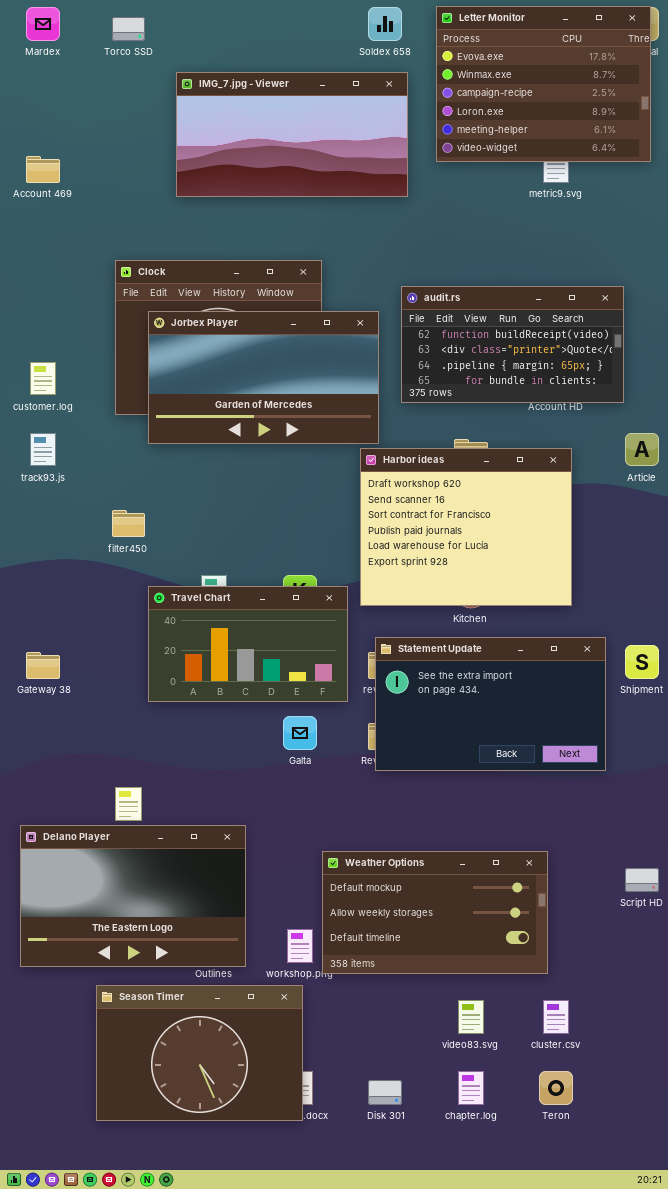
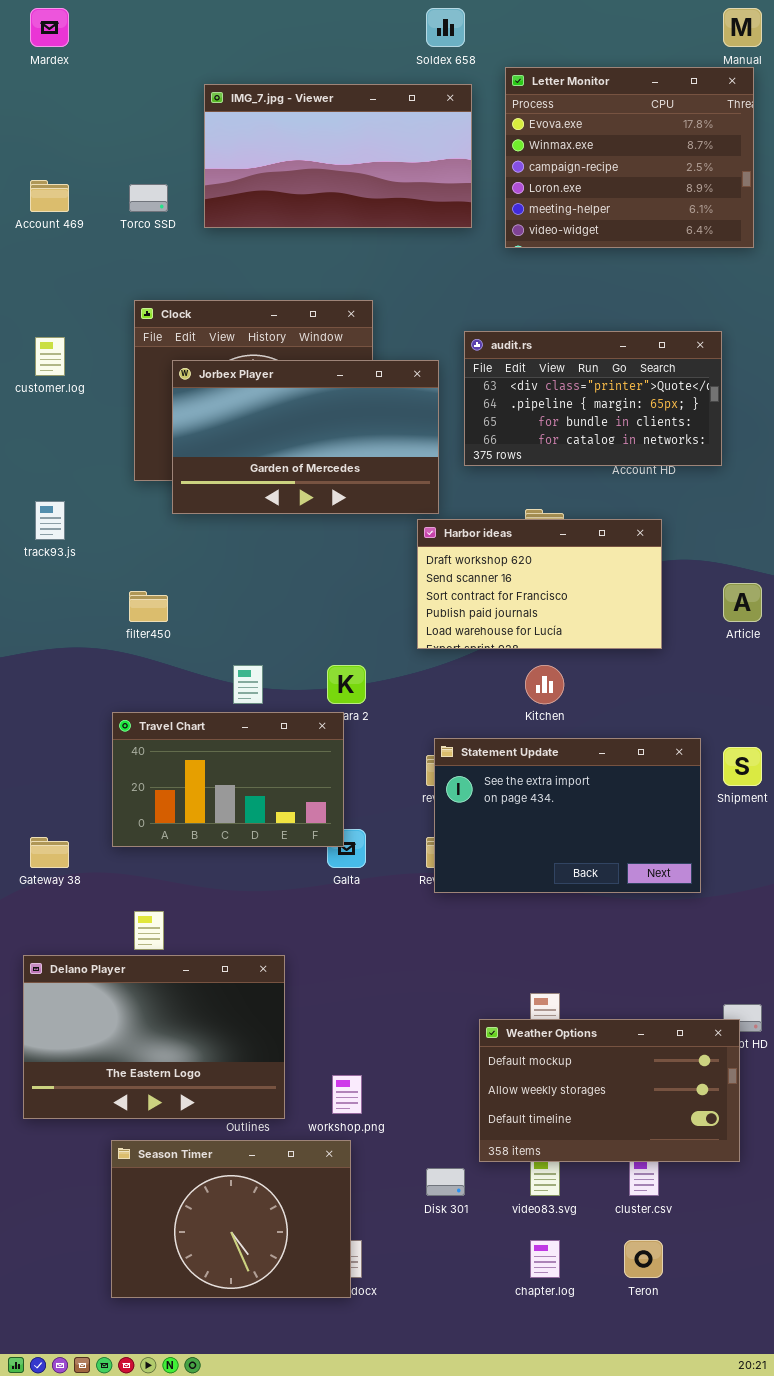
Letter Monitor: [436,6,651,162] -> [505,67,754,248], moved
Torco SSD: [112,17,145,41] -> [129,184,168,212], moved
audit.rs: [401,286,624,403] -> [464,331,722,466], scrolled down 1 row
customer.log: [30,362,56,395] -> [35,337,65,376], moved
Article: [625,433,659,466] -> [723,583,762,622], moved
Harbor ideas: [360,448,572,606] -> [417,519,662,649], resized
Travel Chart: [148,586,348,702] -> [112,712,344,847], moved
Gateway 38: [26,652,60,679] -> [30,837,69,868], moved
Weather Options: [322,851,548,974] -> [479,1019,740,1162], moved
Disk 301: [368,1080,402,1105] -> [426,1168,465,1196], moved

